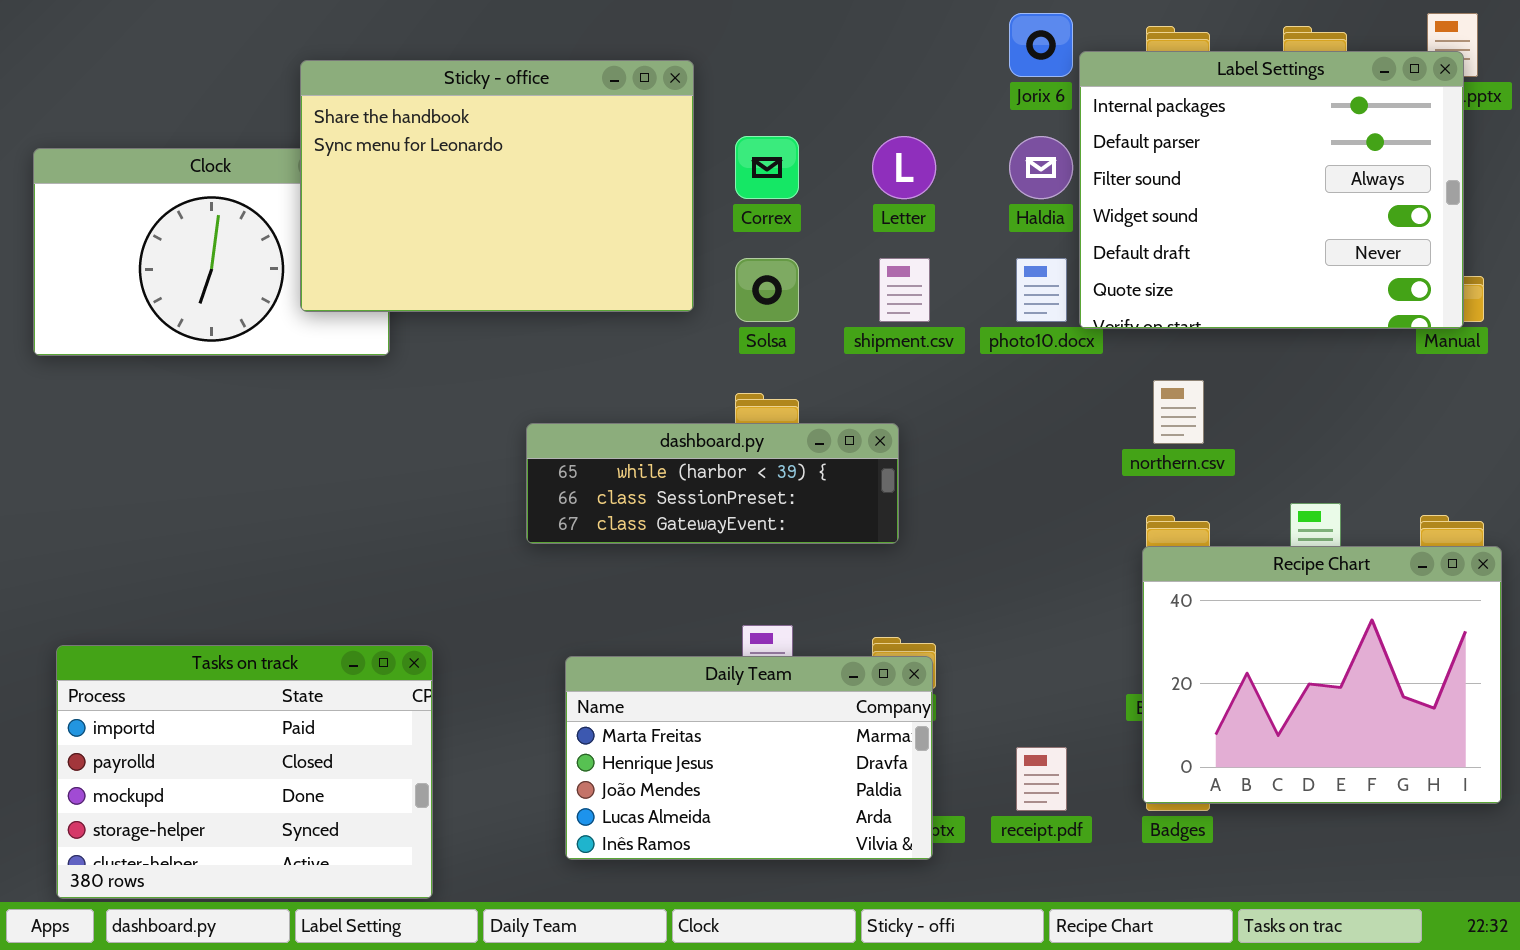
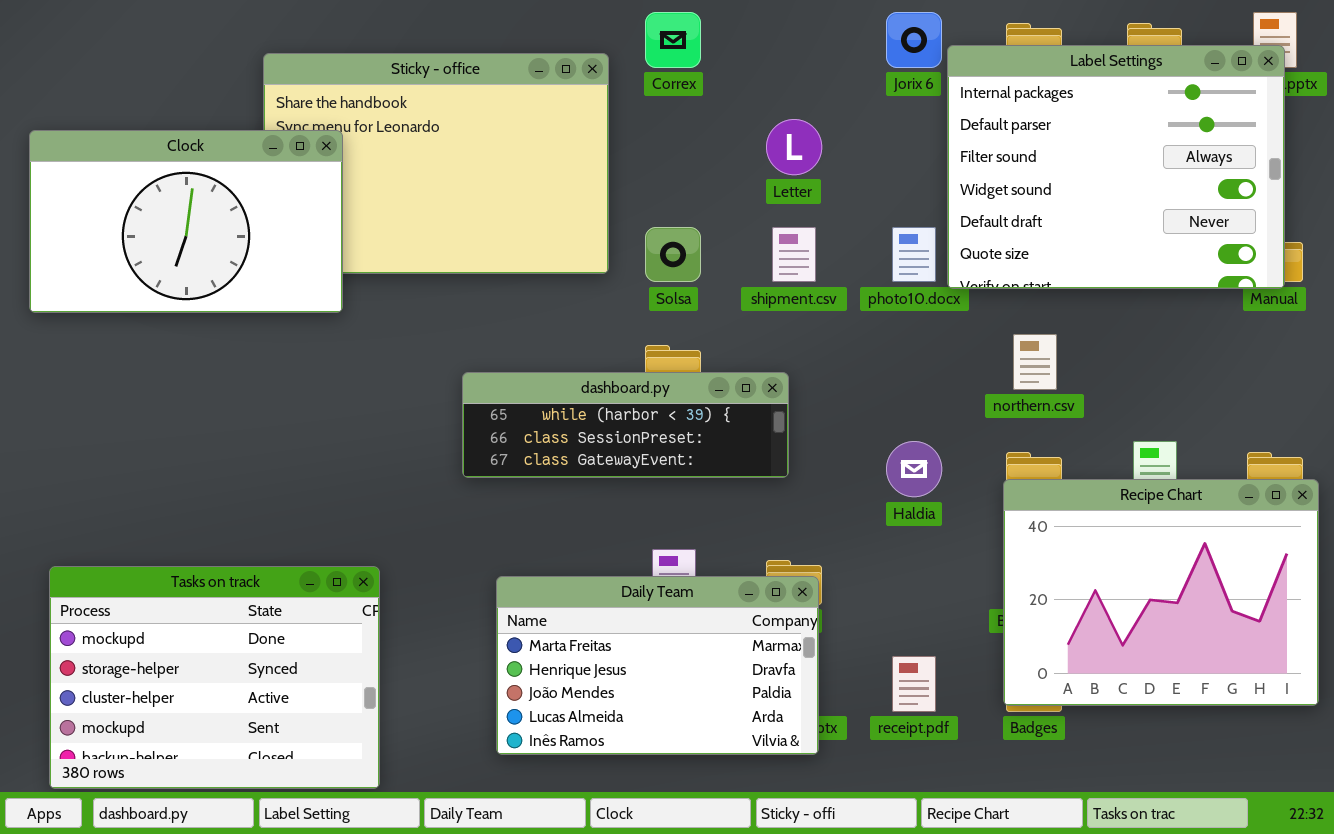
Correx: [735,136,799,199] -> [645,12,701,68], moved
Haldia: [1009,136,1073,199] -> [886,441,942,497], moved
Clock: [33,148,390,356] -> [29,130,343,313], raised
Tasks on track: [56,645,433,899] -> [49,566,380,789], scrolled down 2 rows

